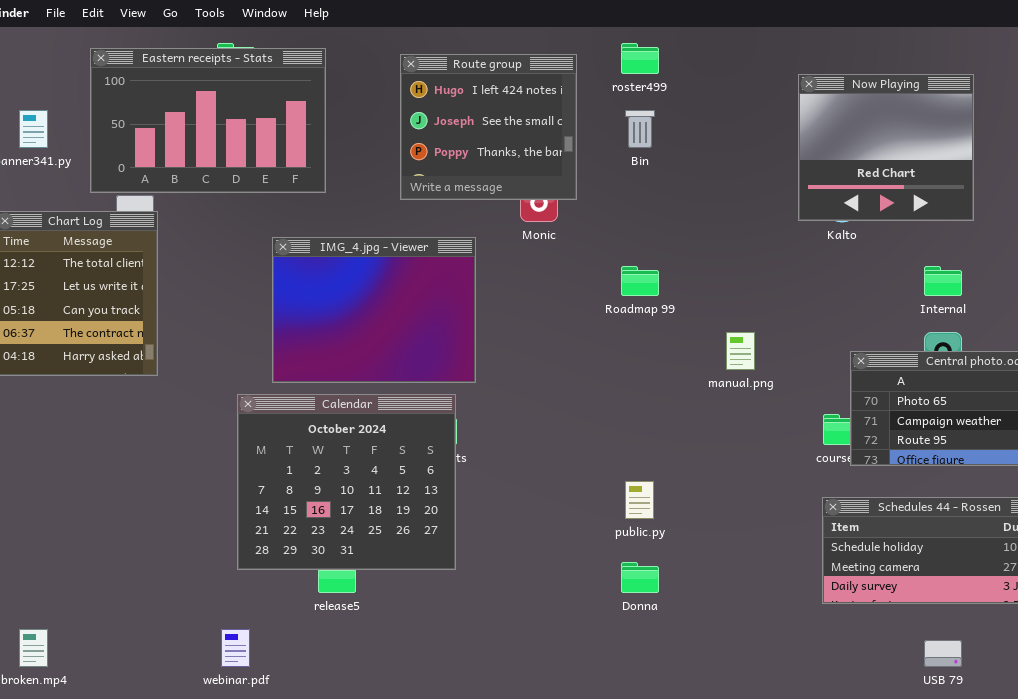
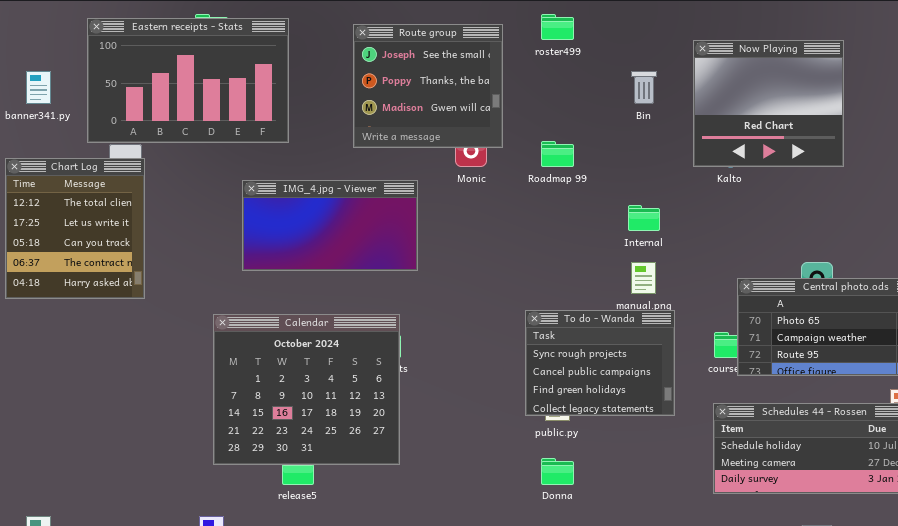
Route group: [400,54,577,200] -> [353,24,503,148], scrolled down 1 row
Bin: [625,110,655,148] -> [631,71,657,104], moved
IMG_4.jpg - Viewer: [272,237,476,383] -> [242,180,418,271], resized
Roadmap 99: [621,266,659,296] -> [541,141,574,167], moved
Internal: [924,266,962,296] -> [628,205,660,231], moved
To do - Wanda: none -> [525,310,675,416], opened

